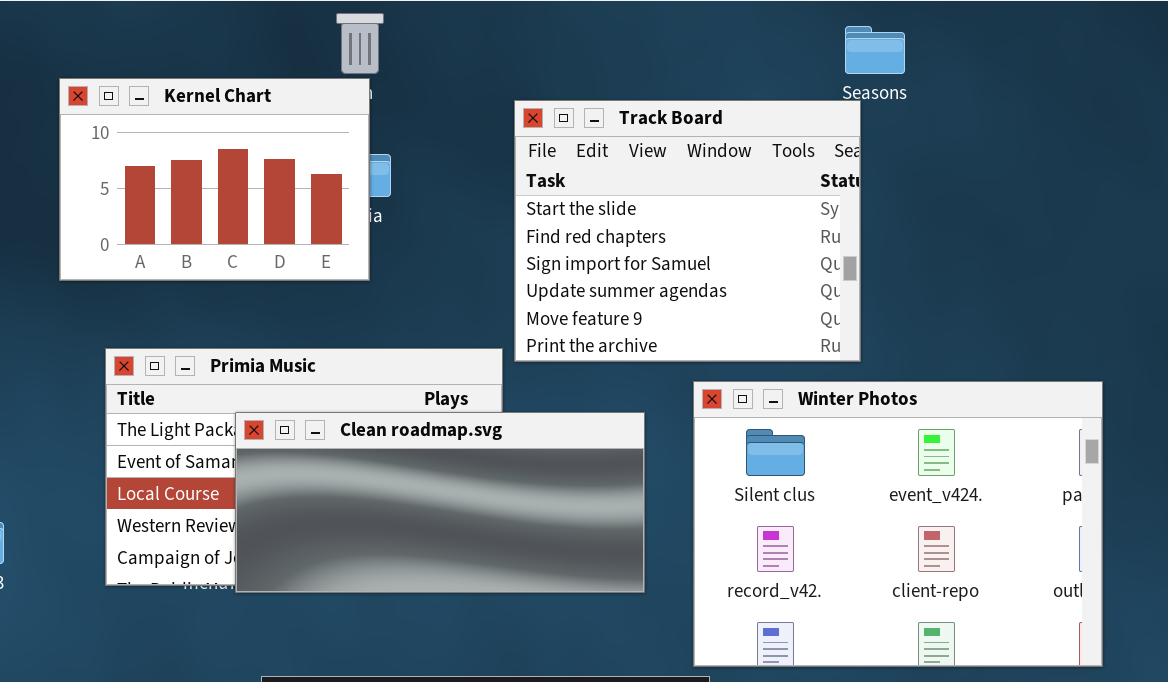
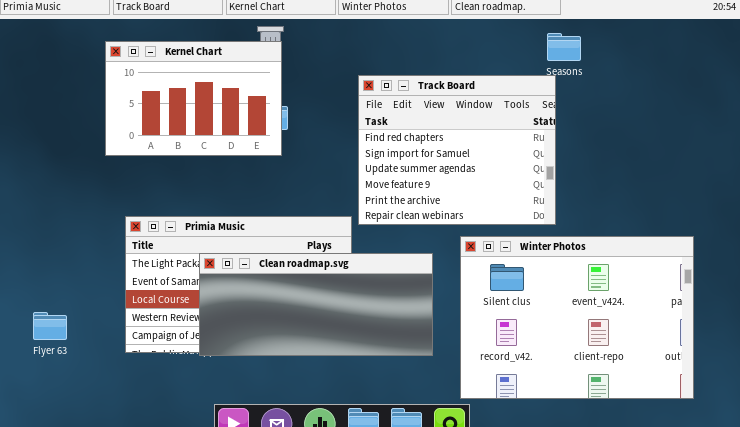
Kernel Chart: [59,78,370,281] -> [105,41,282,156], moved
Track Board: [514,100,861,362] -> [358,75,556,225], scrolled down 1 row

